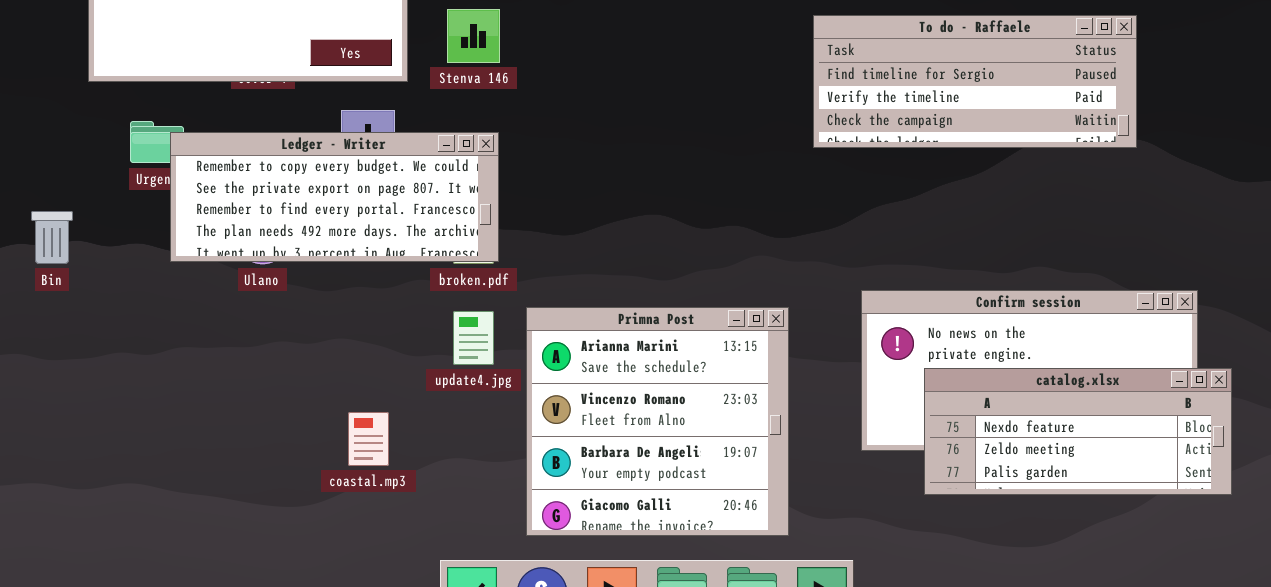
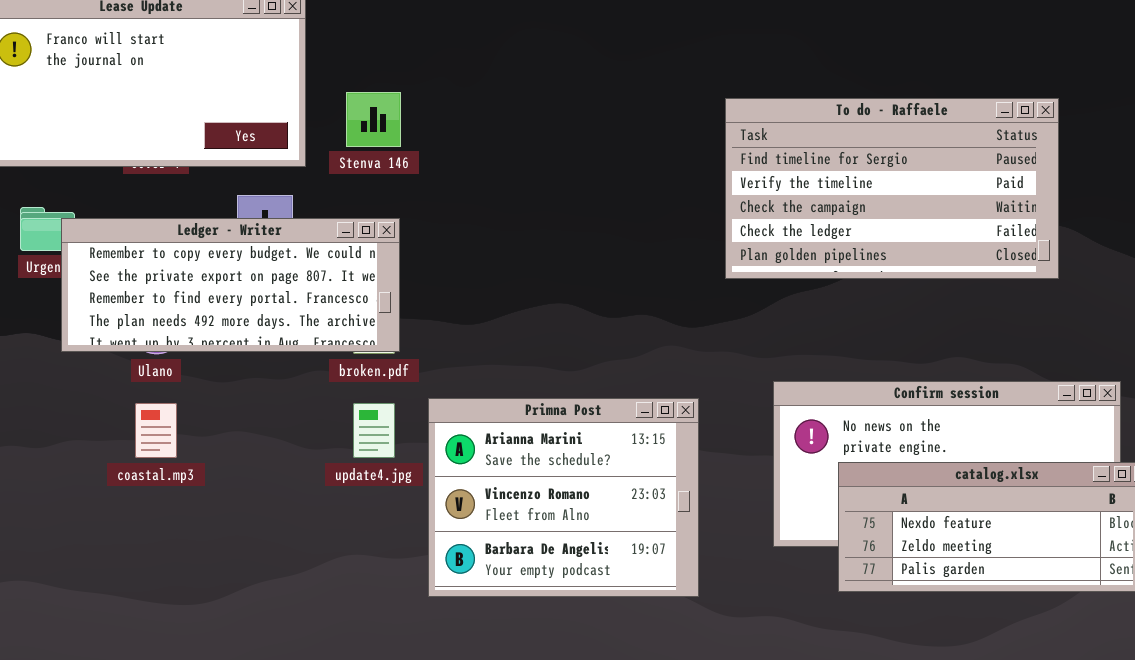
To do - Raffaele: [813,15,1137,148] -> [725,98,1059,279], resized
Primna Post: [526,307,789,536] -> [428,398,699,597], resized
coastal.mp3: [348,412,389,466] -> [135,403,177,458], moved

